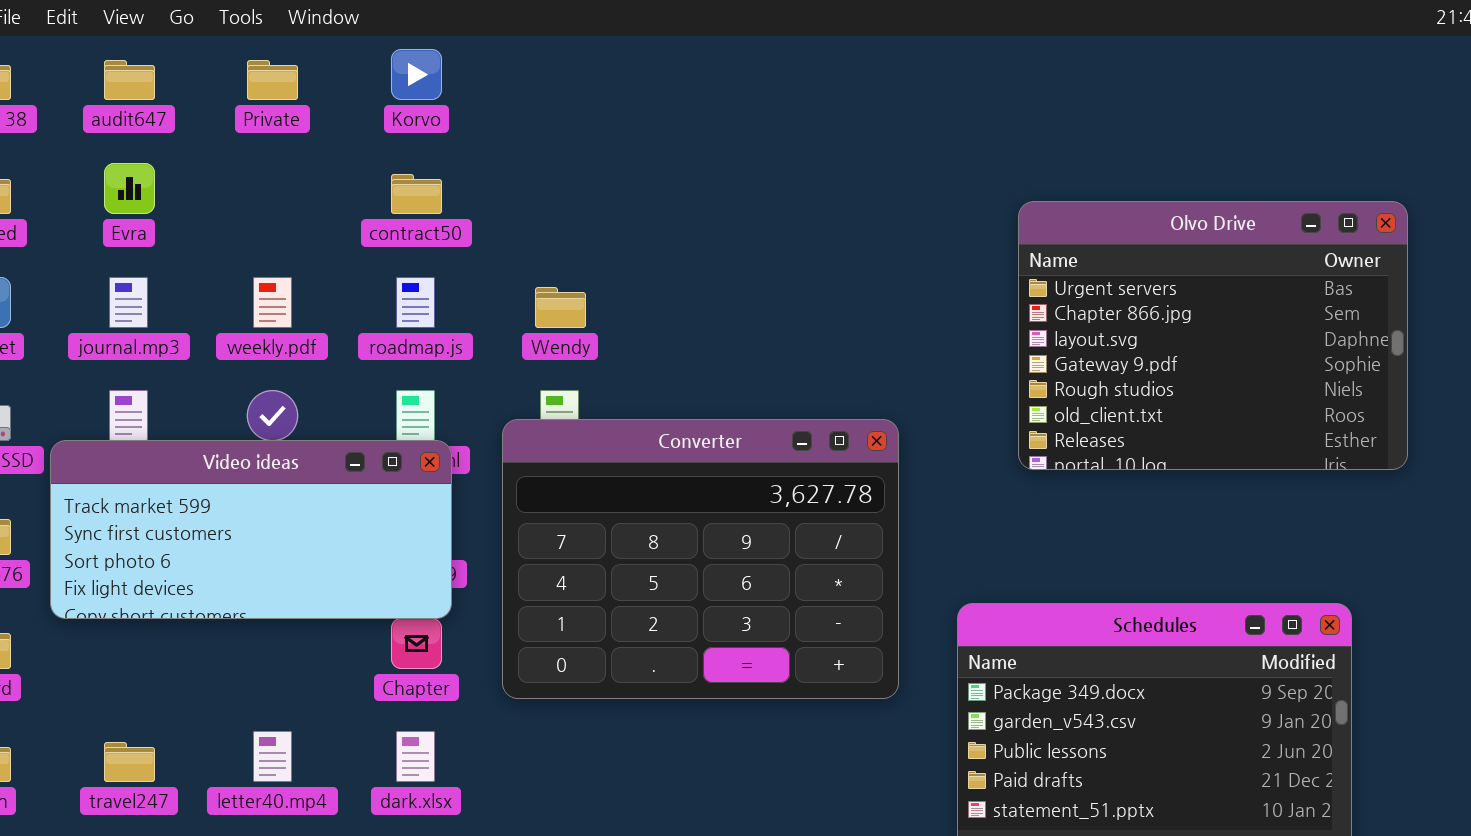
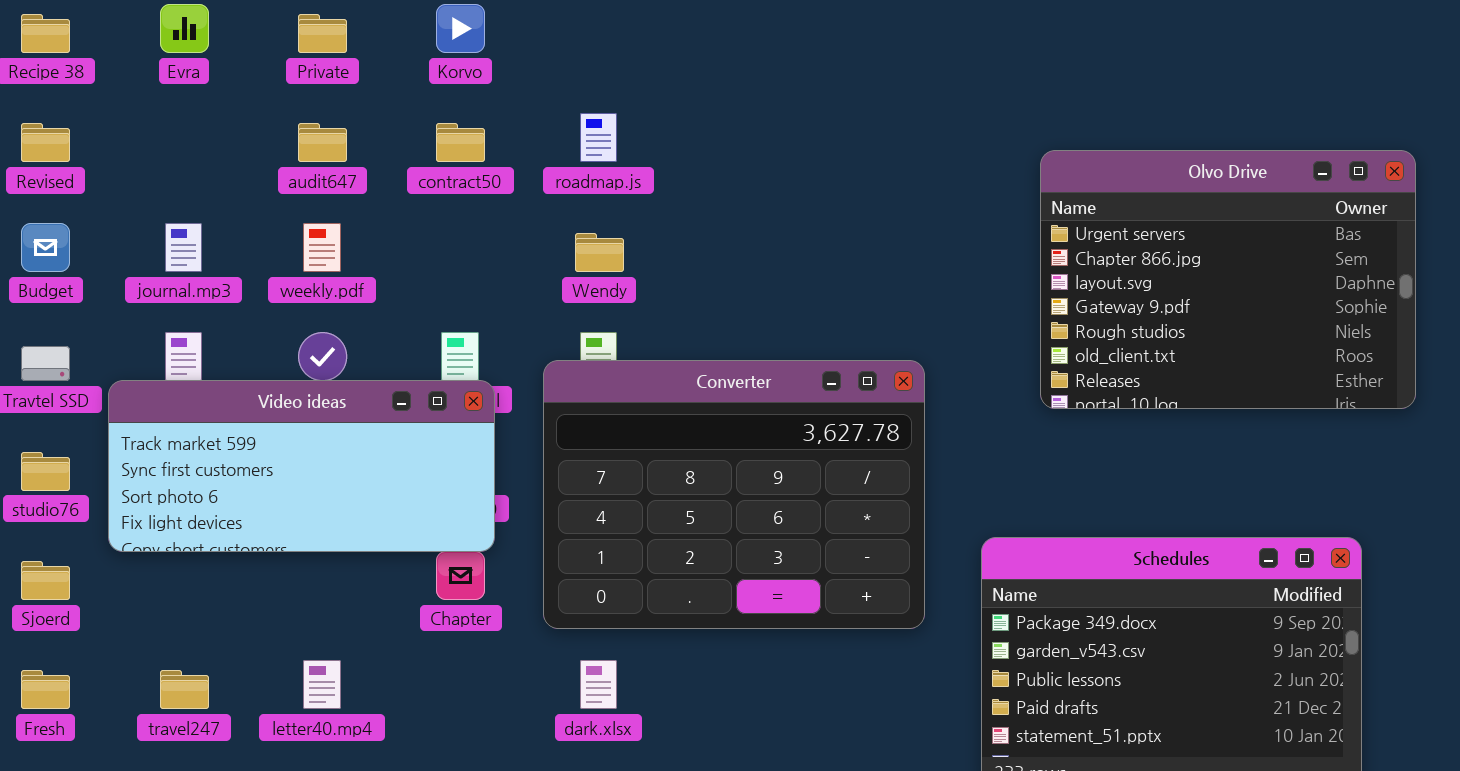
audit647: [104,60,155,100] -> [298,123,347,162], moved
Evra: [104,163,155,214] -> [160,4,209,53], moved
roadmap.js: [396,277,435,328] -> [580,113,617,162], moved
dark.xlsx: [396,731,435,782] -> [580,660,617,709], moved

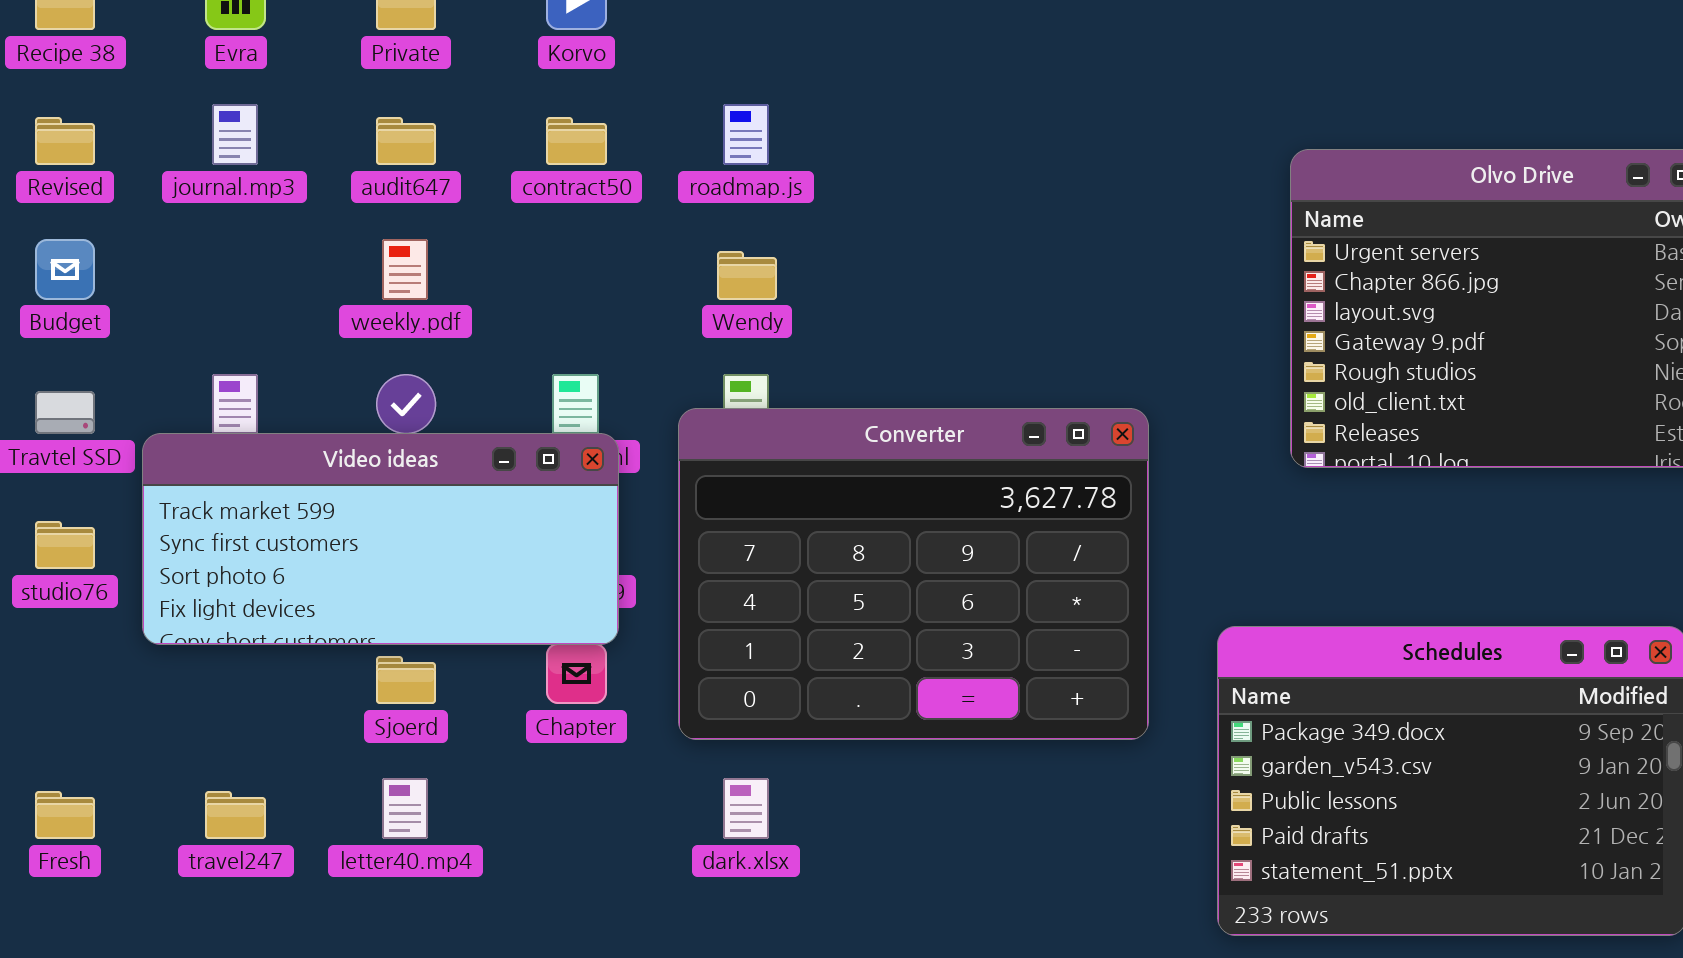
journal.mp3: [165,223,202,272] -> [212,104,258,165], moved
Sjoerd: [21,561,70,600] -> [376,656,436,704], moved

